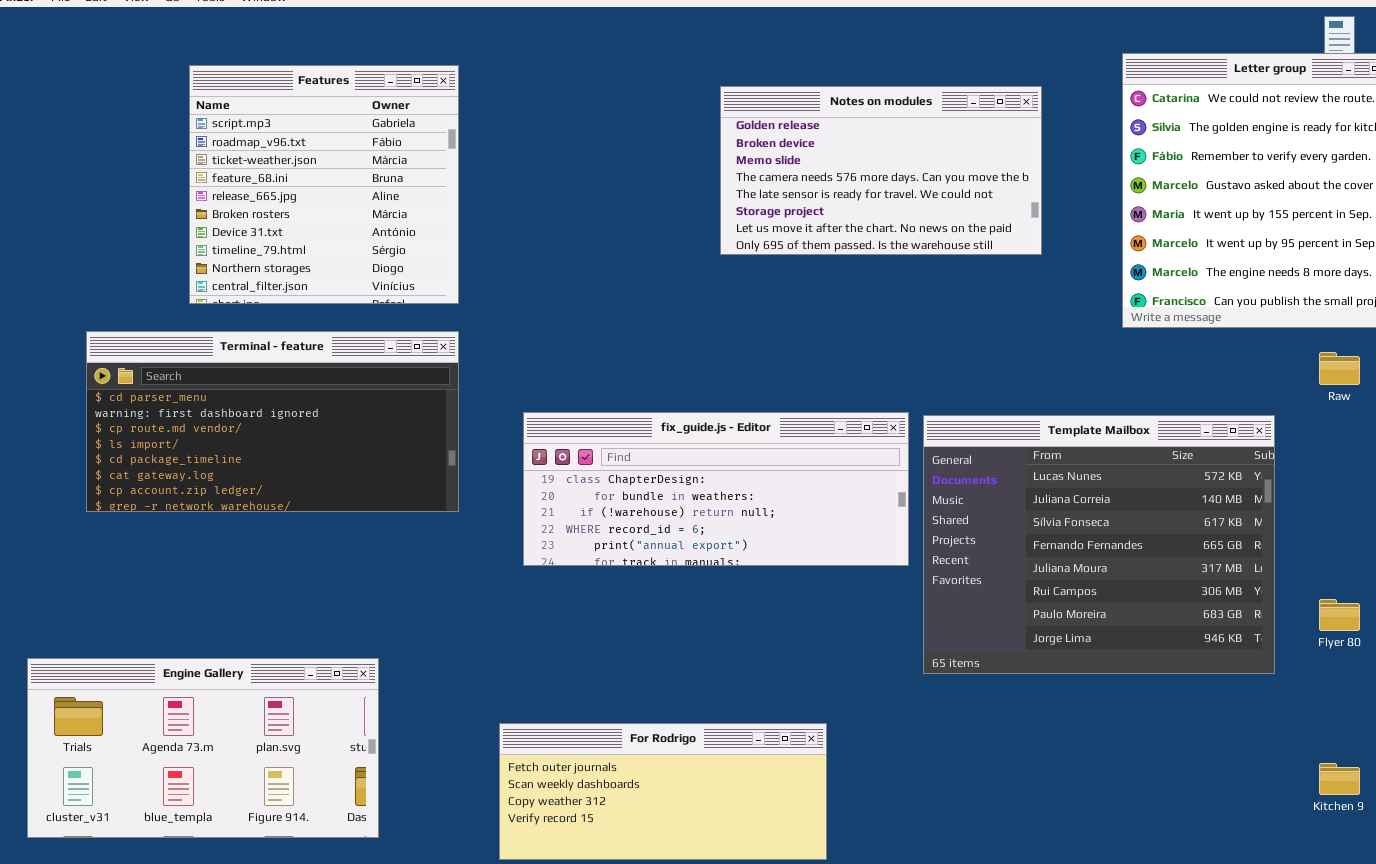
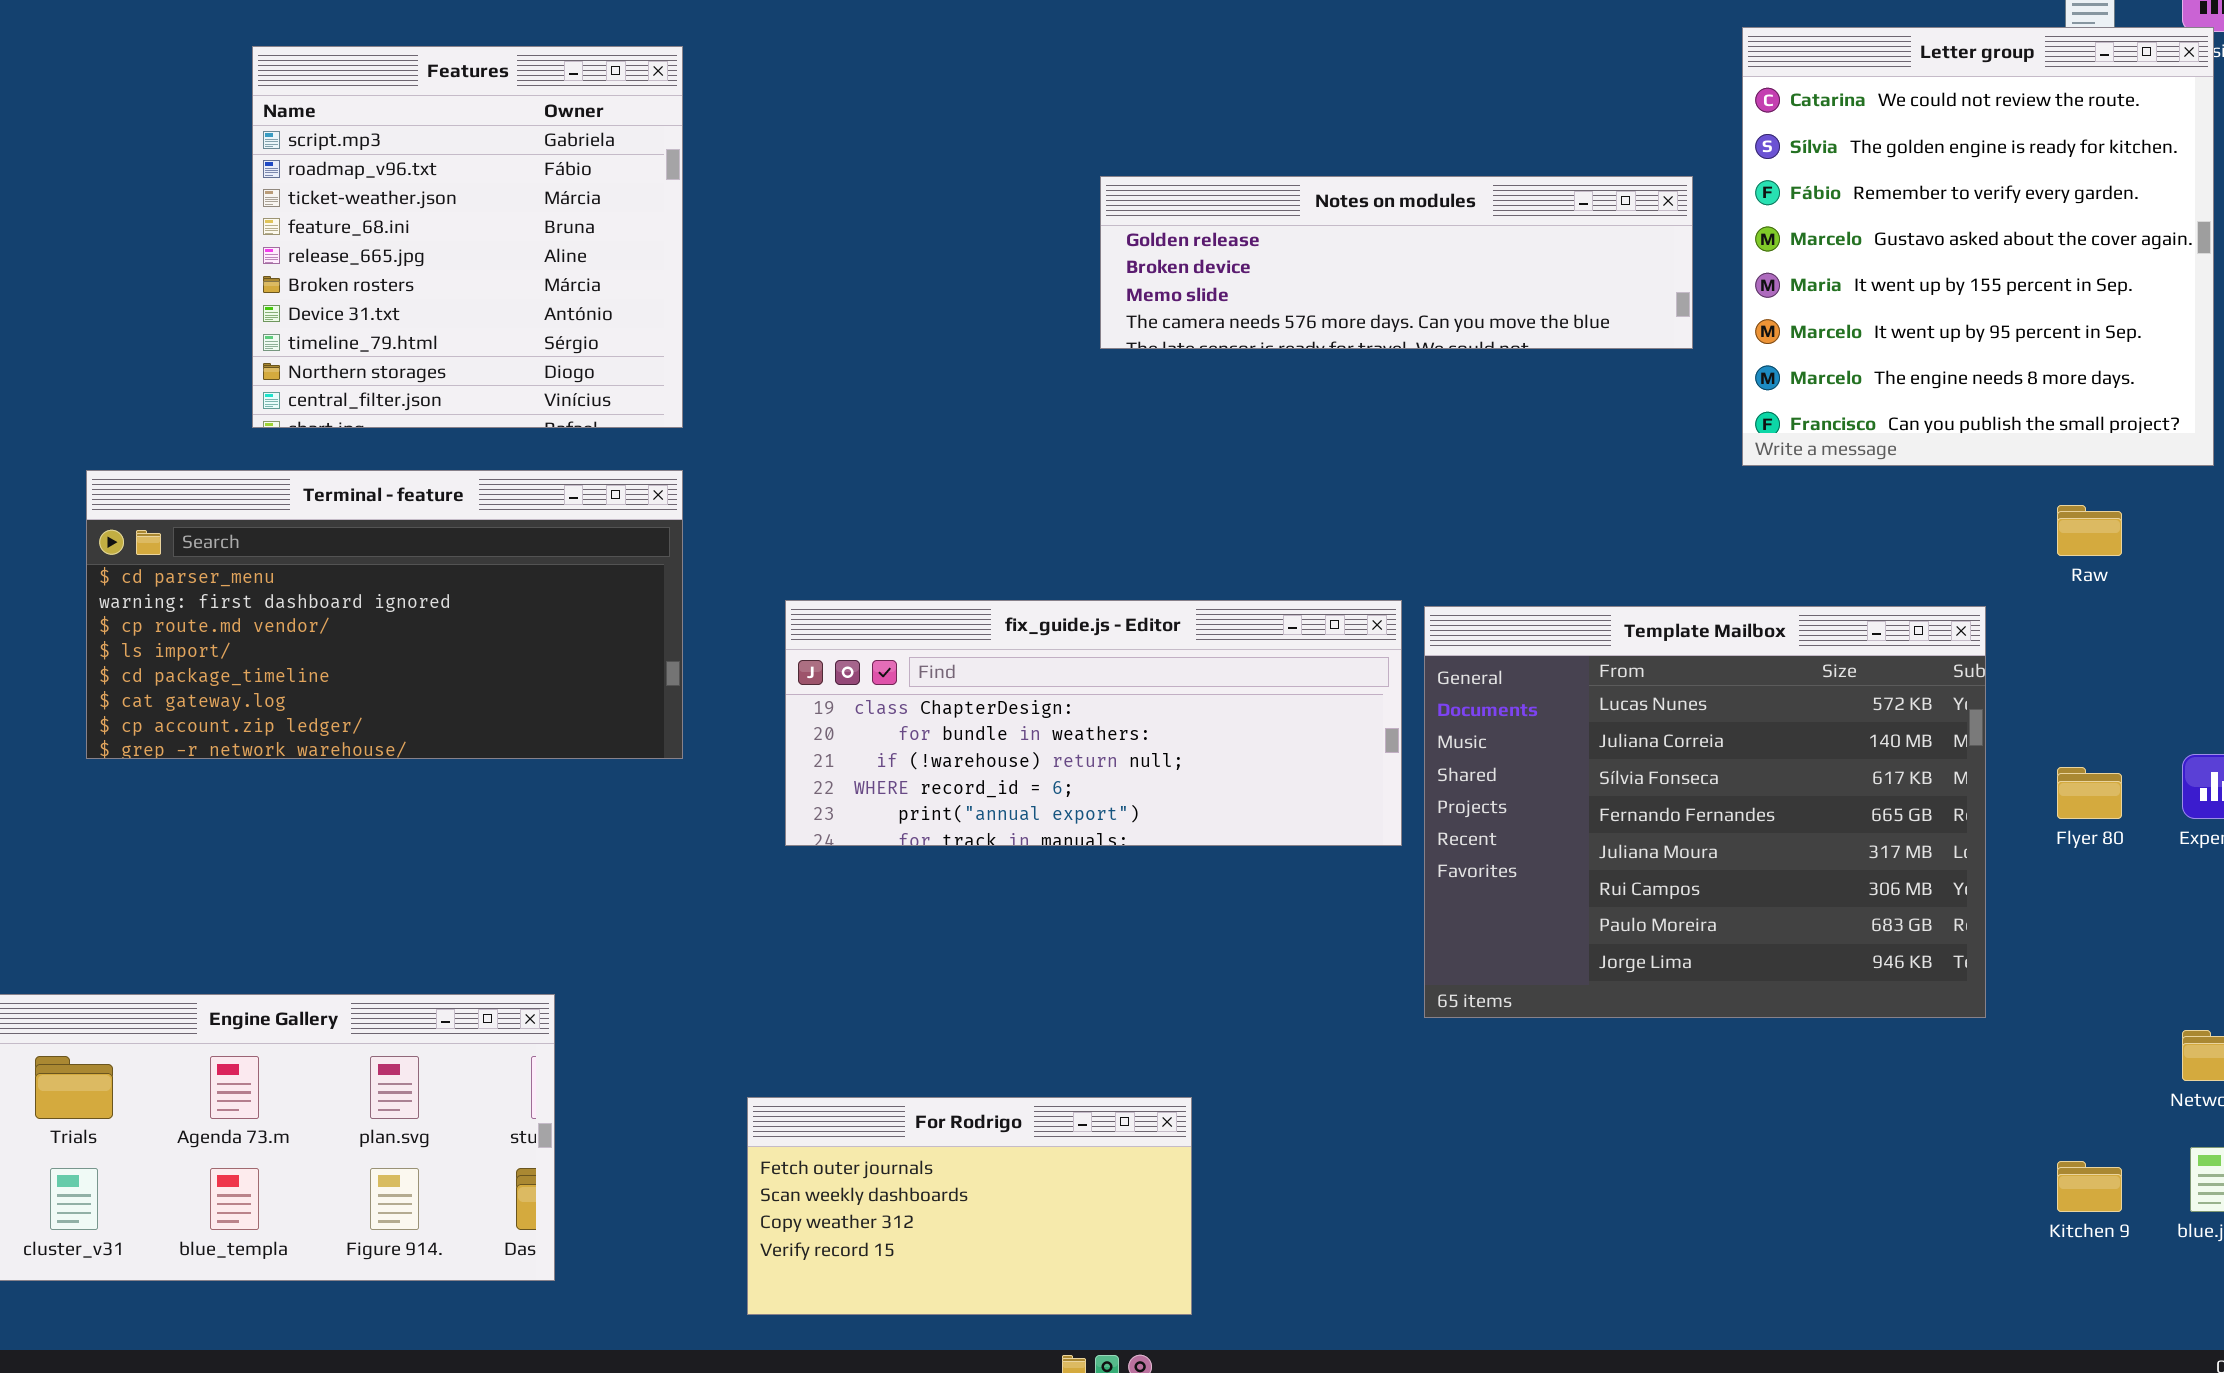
Notes on modules: [720,86,1042,255] -> [1100,176,1693,349], resized
Flyer 80: [1319,599,1360,631] -> [2057,767,2122,819], moved
For Rodrigo: [499,723,827,860] -> [747,1097,1192,1315], resized

